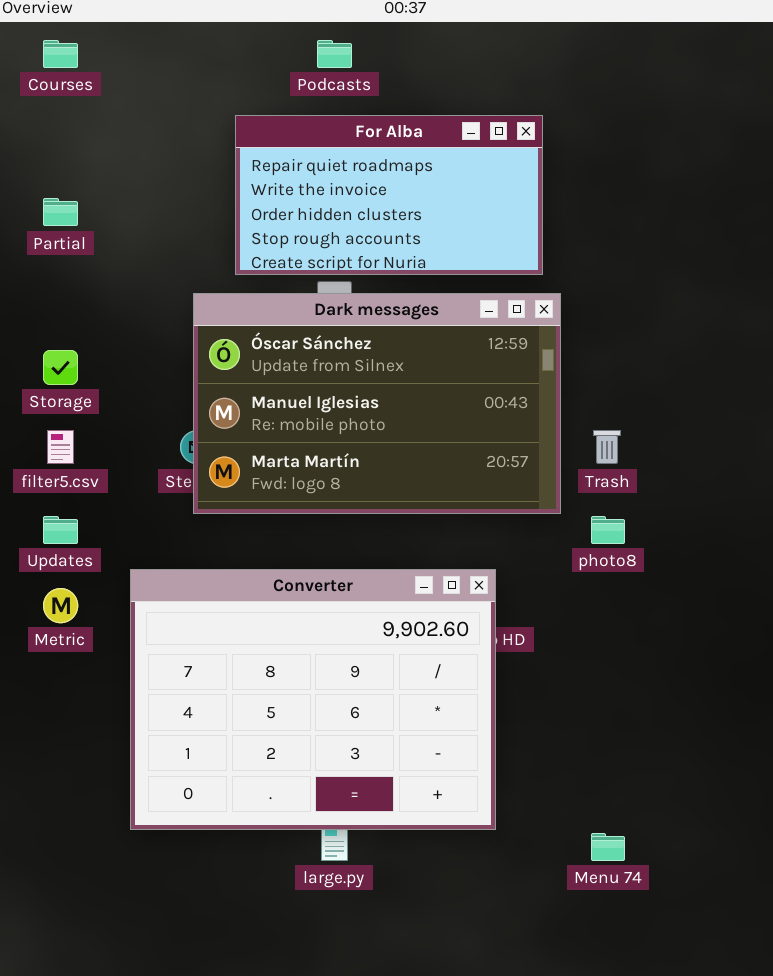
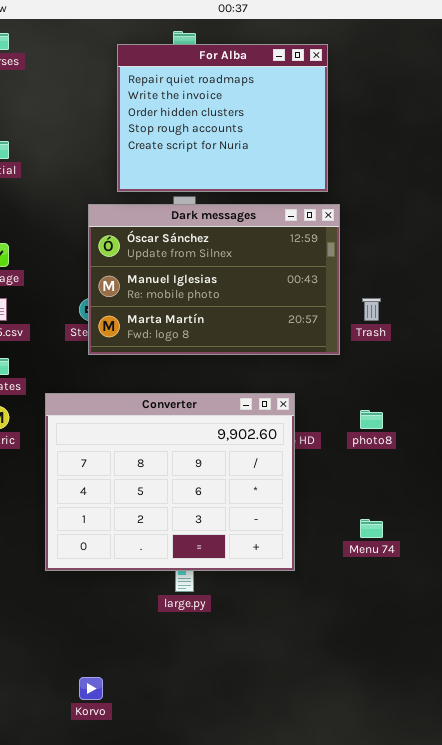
For Alba: [235,115,543,275] -> [117,44,328,192], resized
photo8: [591,516,625,544] -> [360,410,383,429], moved
Menu 74: [591,833,625,861] -> [360,519,383,538], moved

